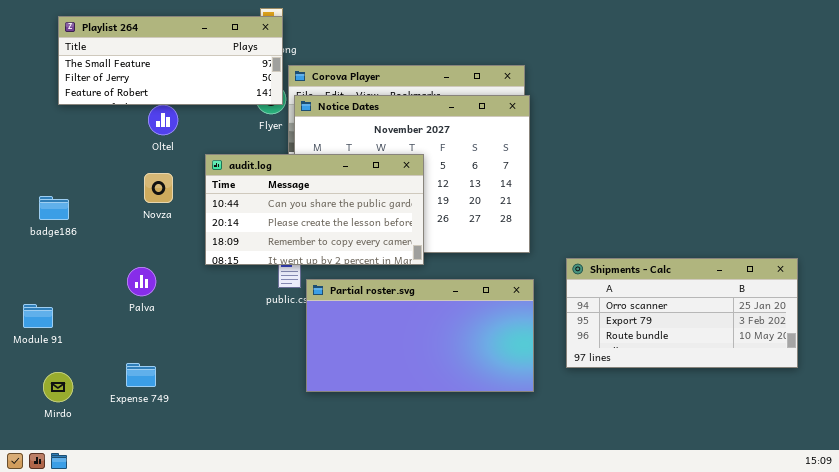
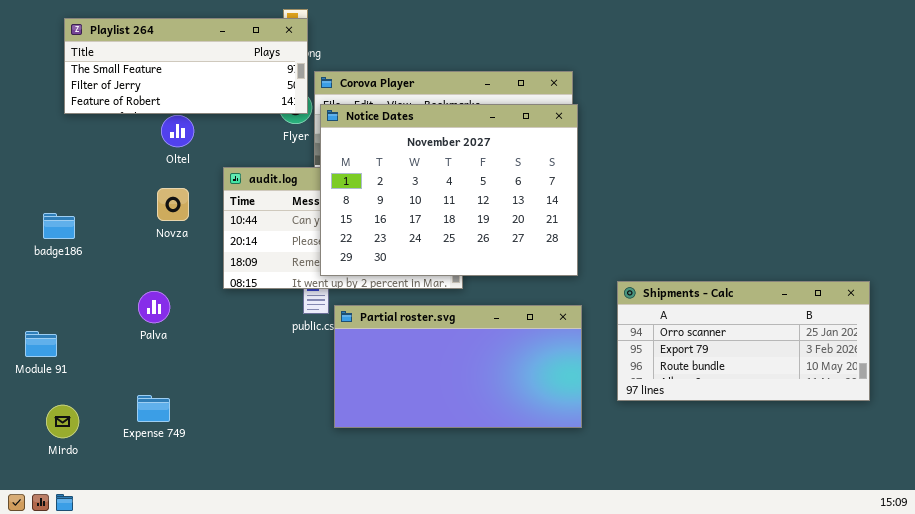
Notice Dates: [294,95,530,253] -> [320,104,578,276], raised

